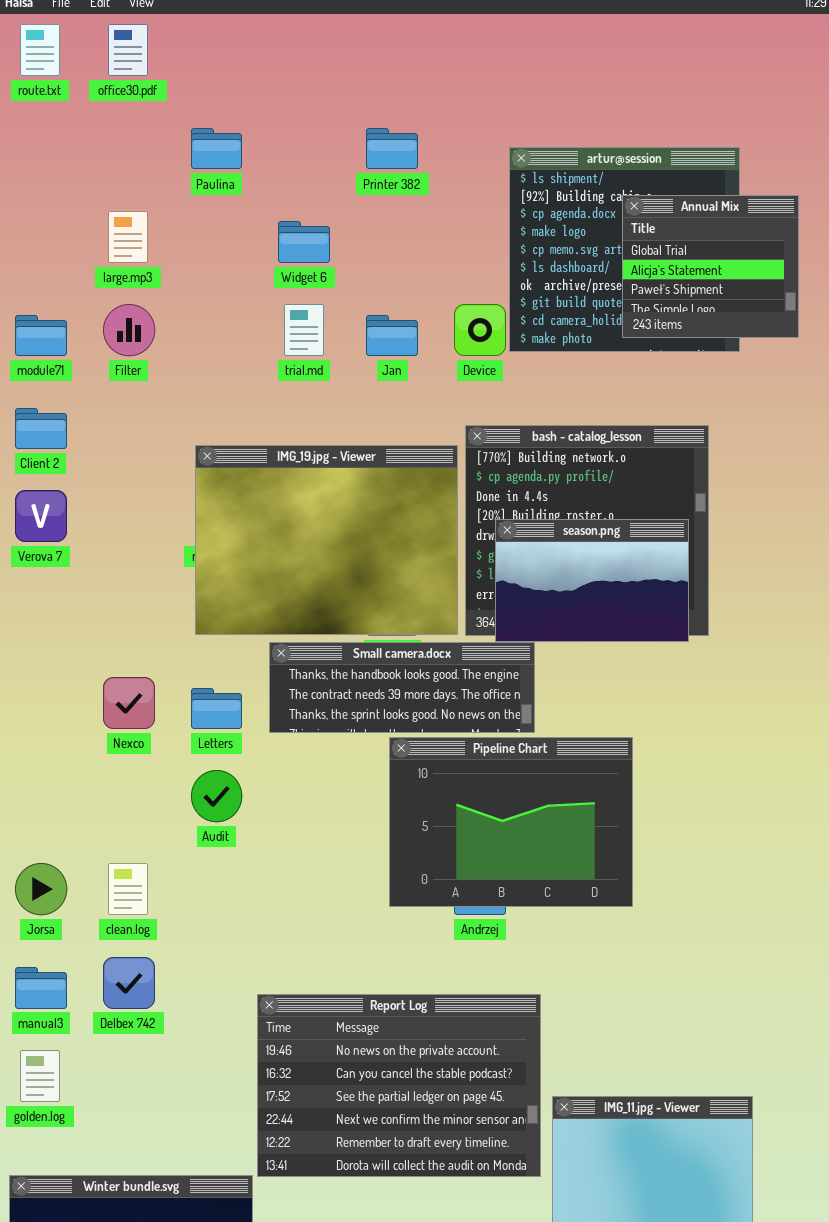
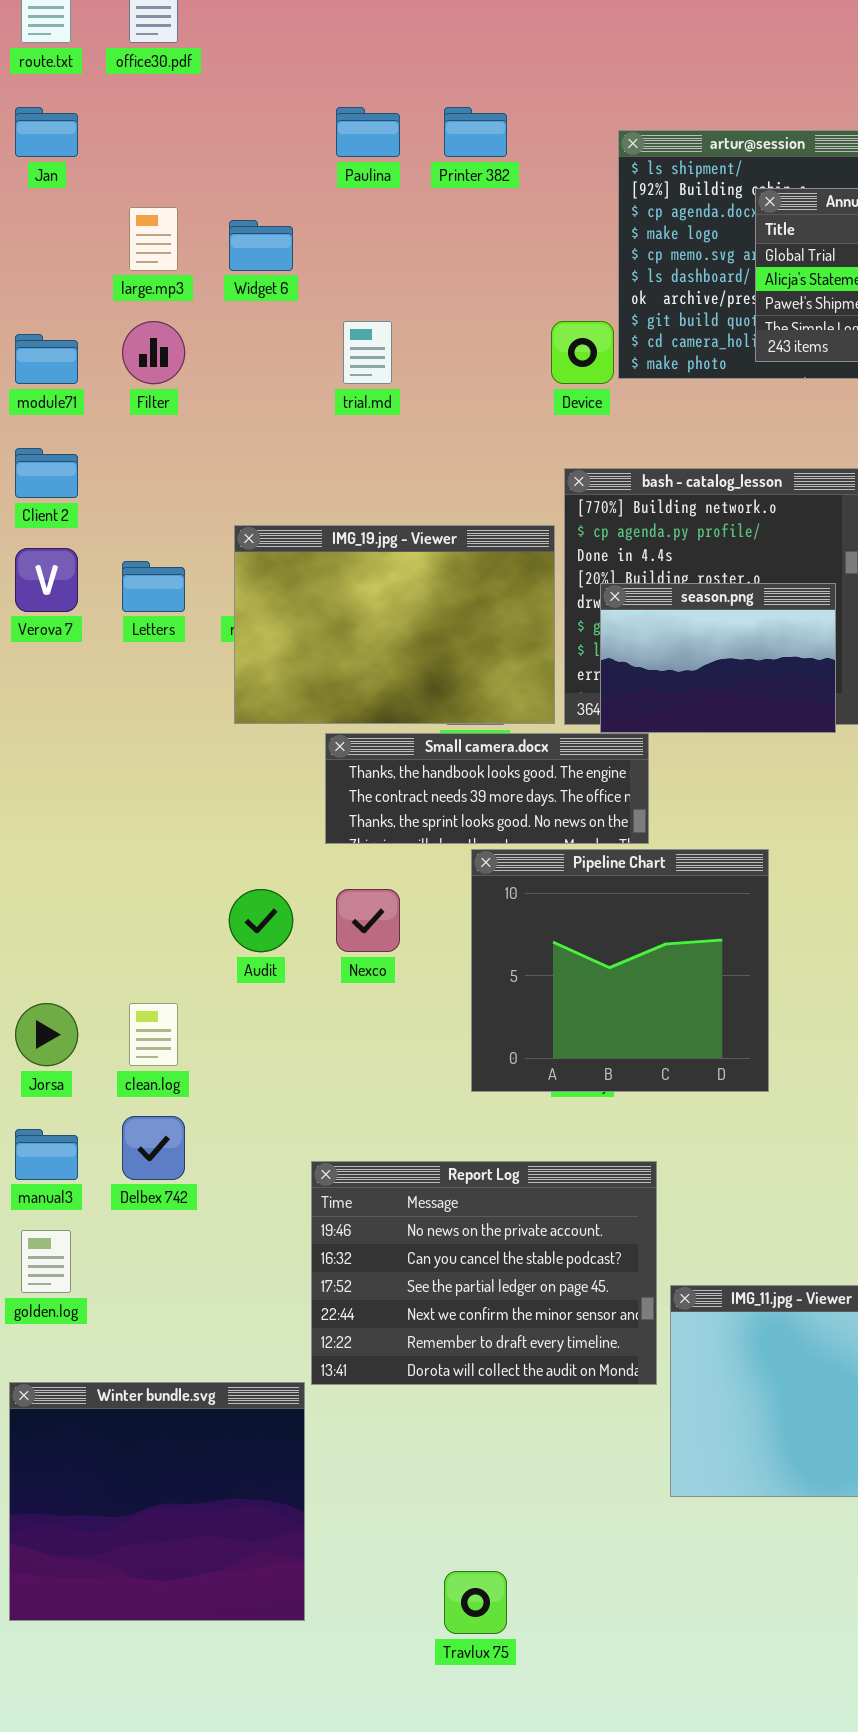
Paulina: [191,128,242,169] -> [336,107,400,157], moved
Widget 6: [278,221,330,263] -> [229,220,293,271], moved
Jan: [366,315,418,356] -> [15,107,78,157], moved
IMG_19.jpg - Viewer: [195,445,458,635] -> [234,525,555,724], resized
Nexco: [103,677,155,729] -> [336,889,400,952], moved
Letters: [191,688,242,729] -> [122,561,185,612], moved
Pipeline Chart: [389,737,633,907] -> [471,849,769,1092], resized

